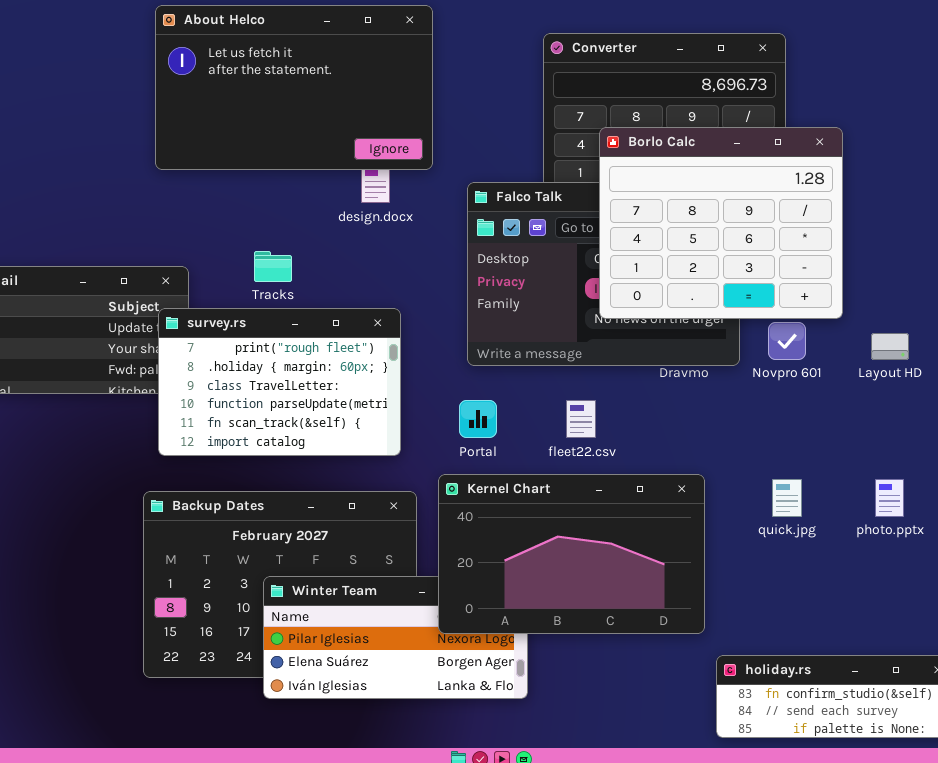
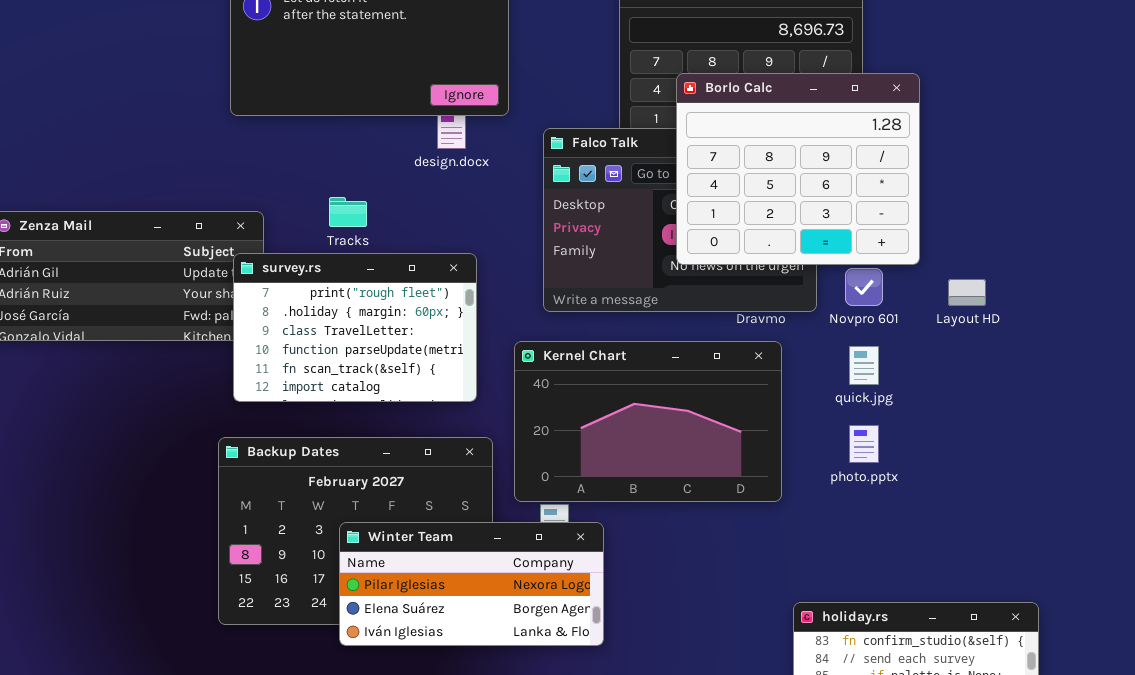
Kernel Chart: [438,474,705,634] -> [514,341,782,502], moved
quick.jpg: [772,479,802,517] -> [849,346,879,385], moved
photo.pptx: [875,479,904,517] -> [849,425,879,463], moved

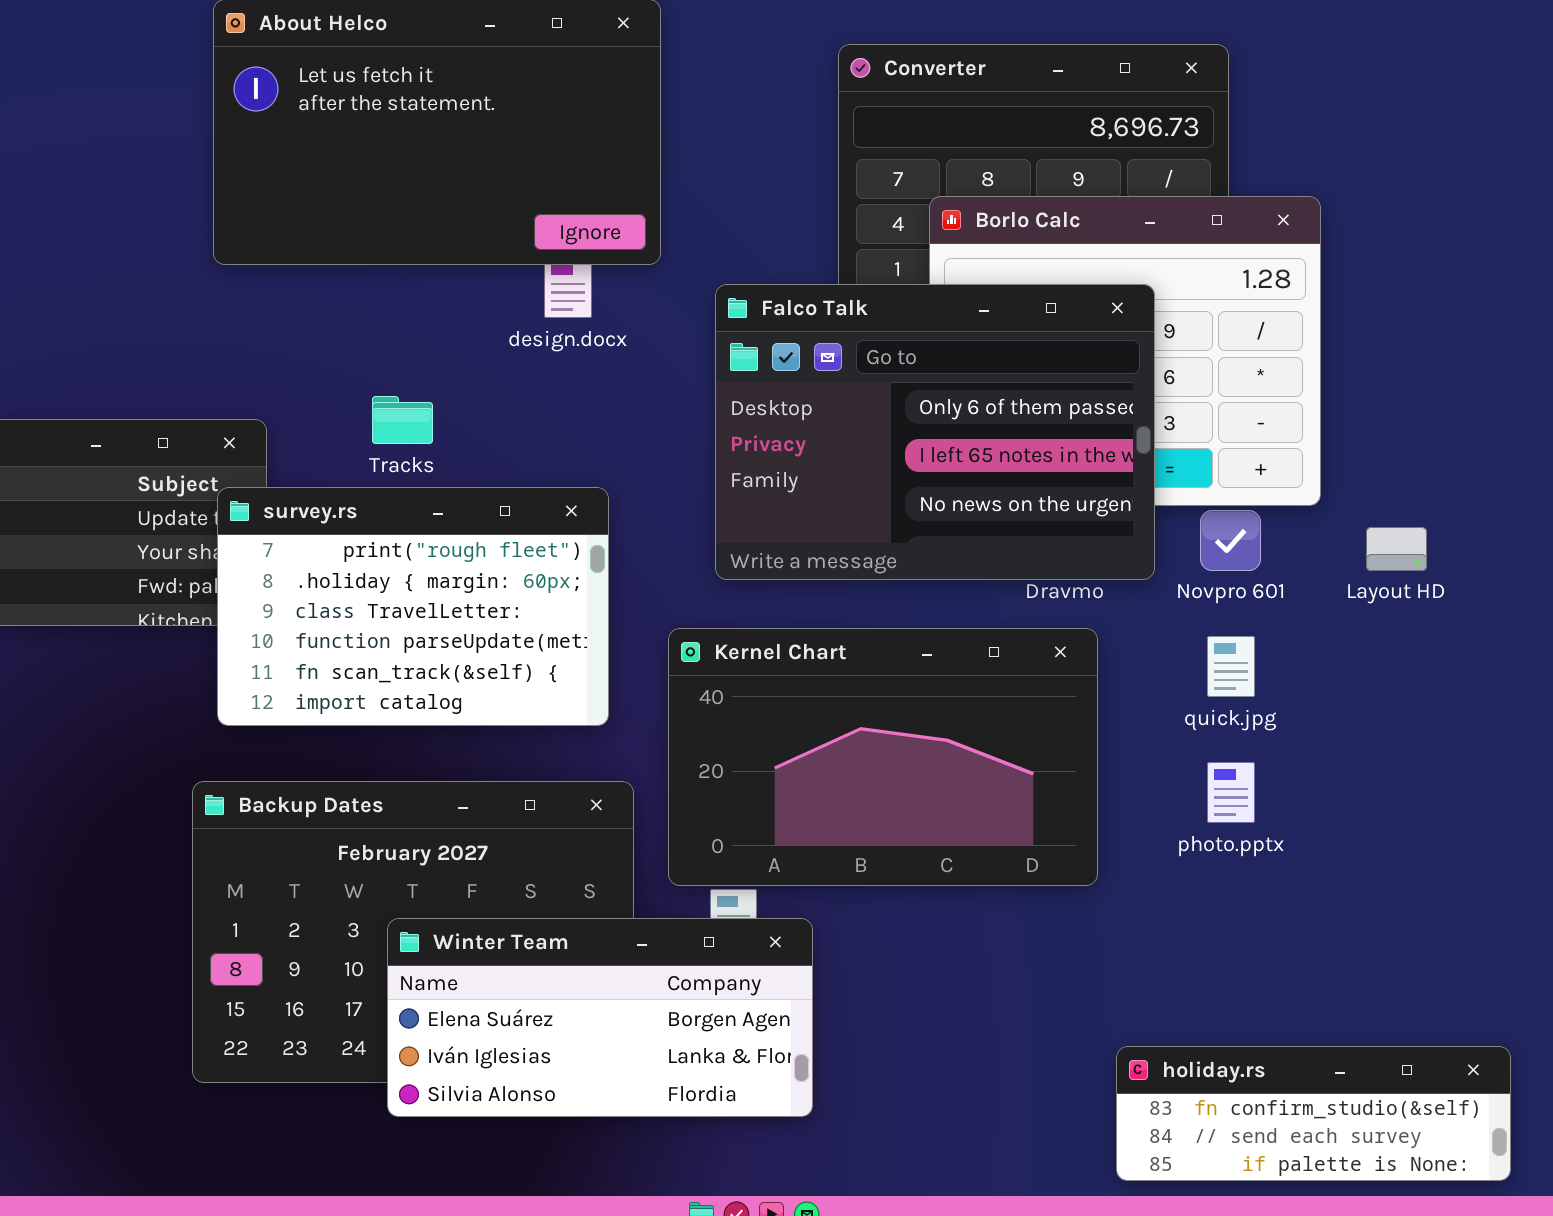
Falco Talk: [543,128,817,312] -> [715,284,1155,580], raised
Winter Team: [339,522,604,646] -> [387,918,813,1117], scrolled down 1 row

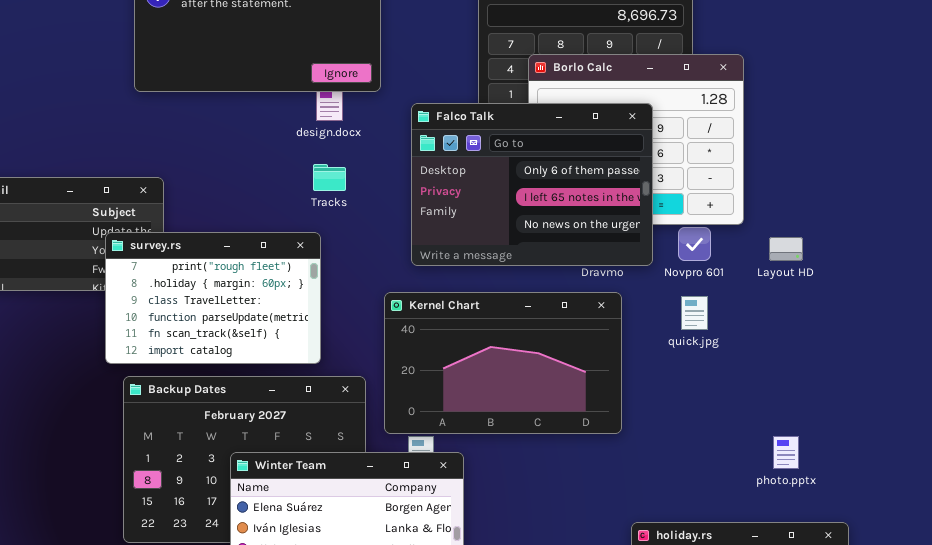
Tracks: [372,396,433,444] -> [313,164,346,191], moved
survey.rs: [217,487,609,726] -> [105,232,321,364], moved
photo.pptx: [1207,762,1255,823] -> [773,436,799,469], moved

